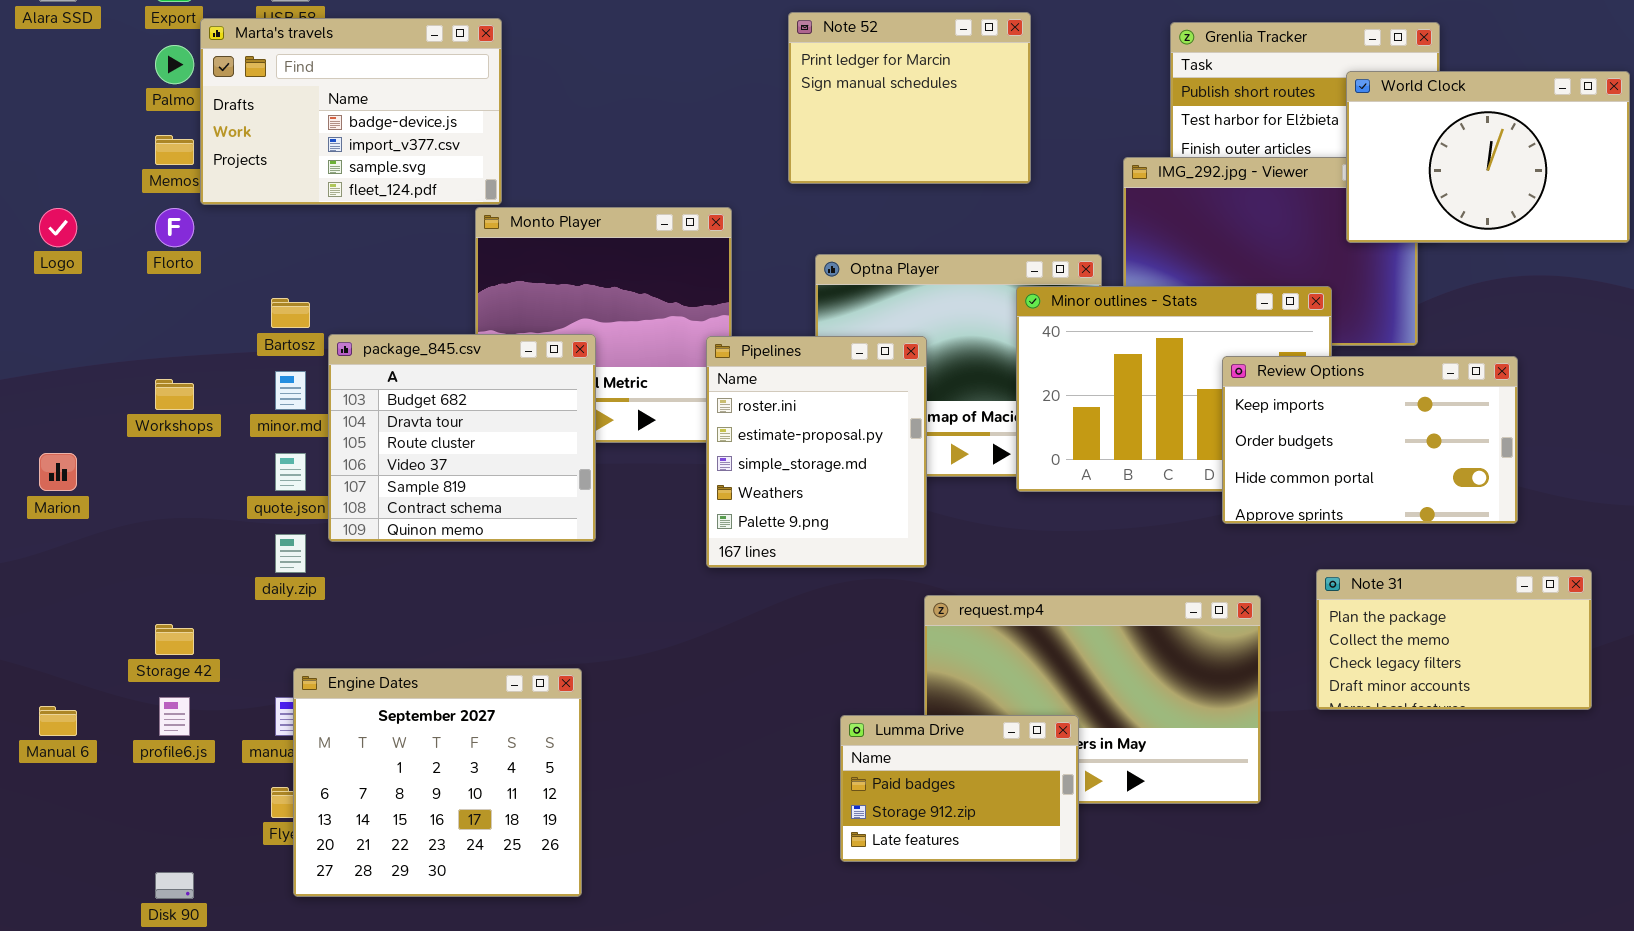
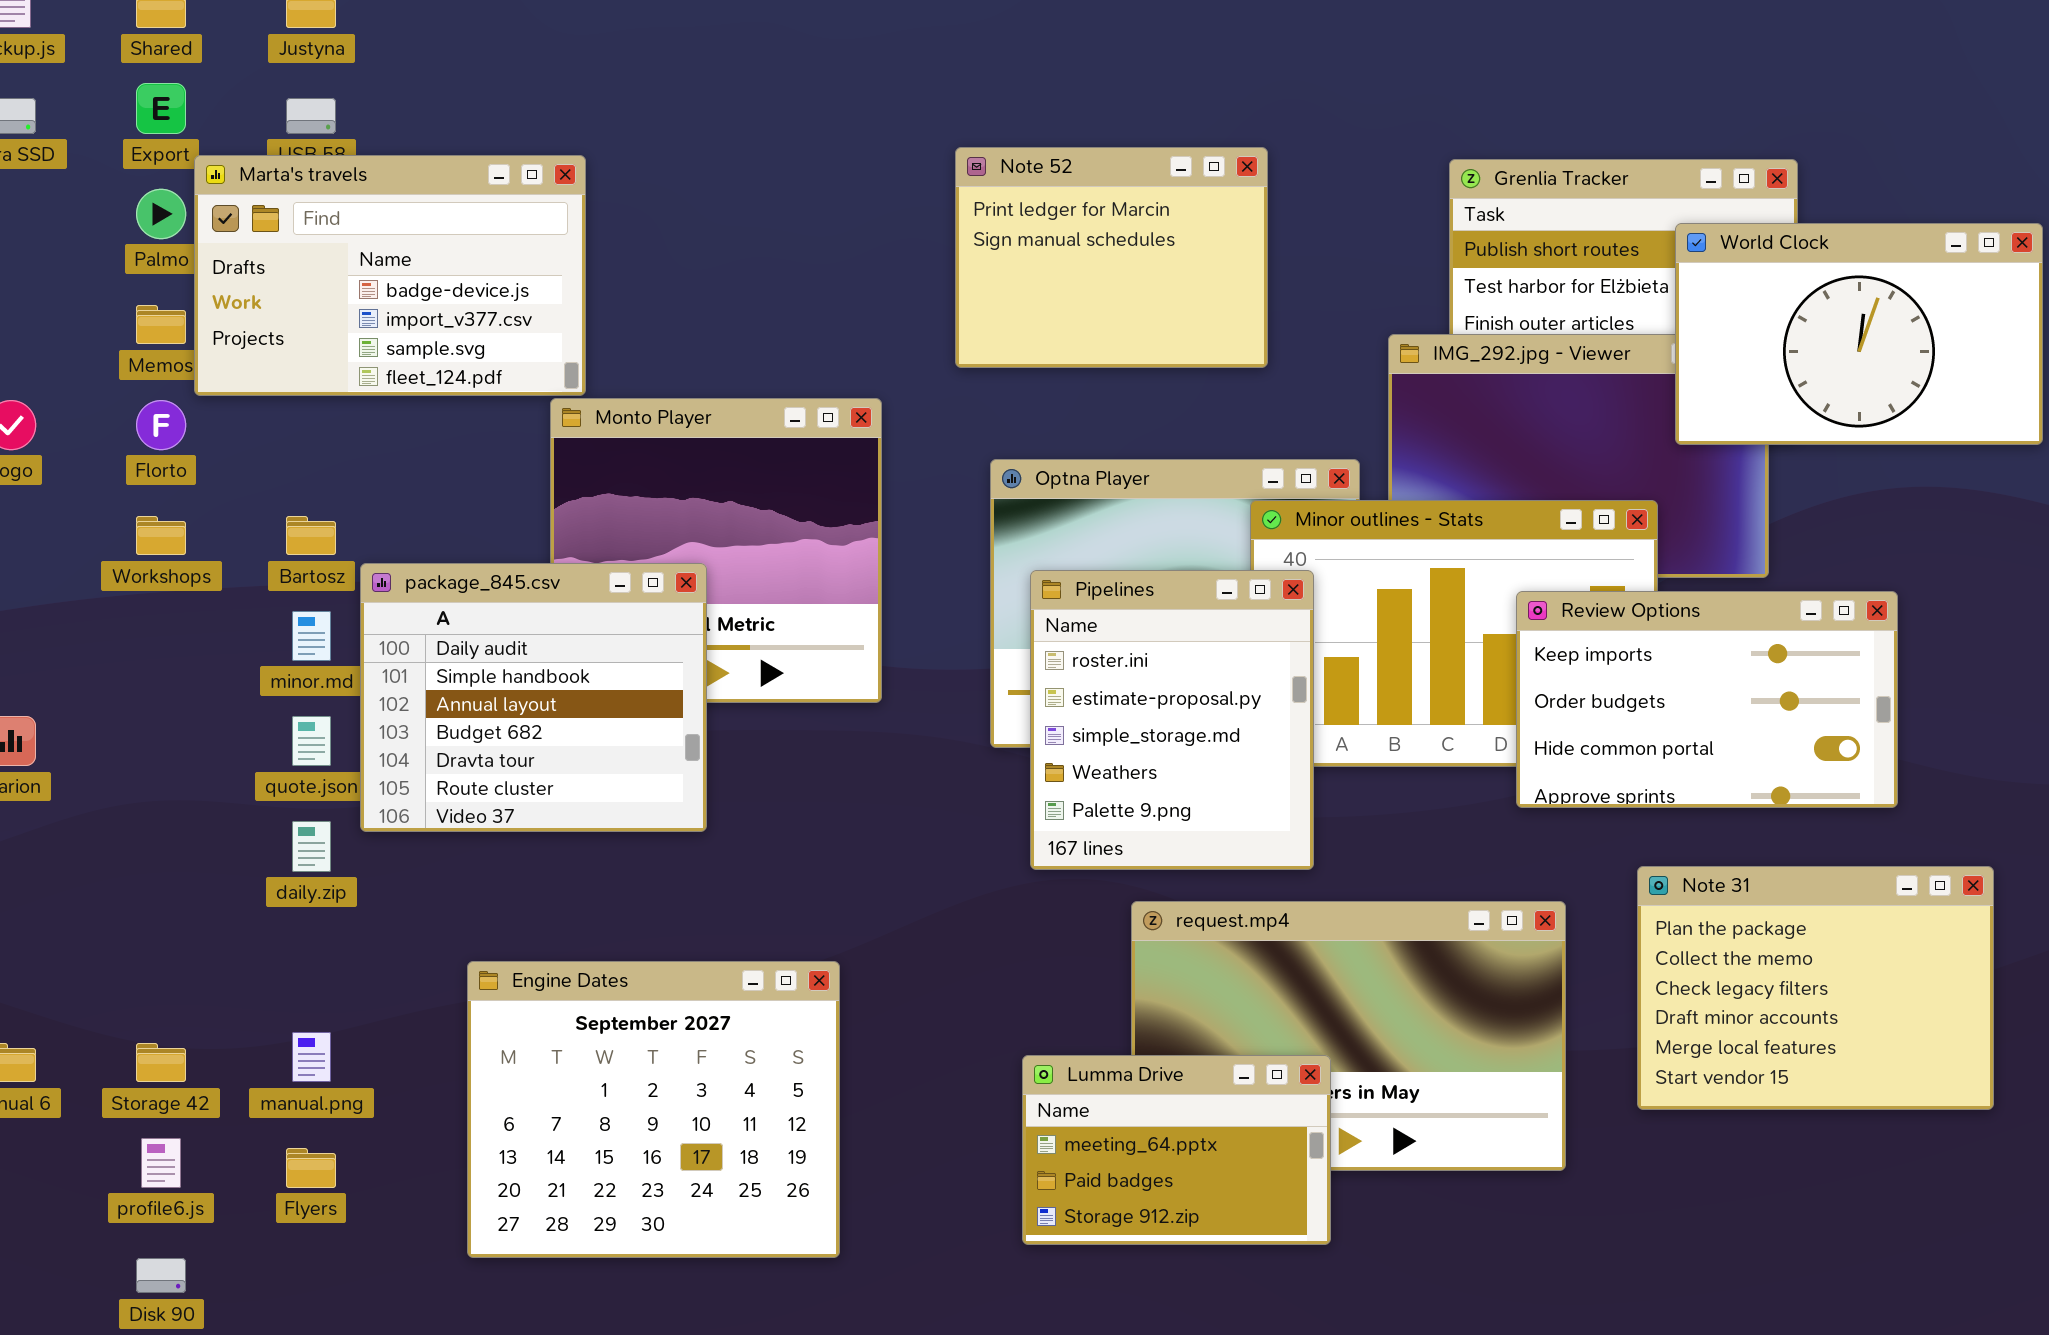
package_845.csv: [328,334,596,542] -> [360,563,707,832], scrolled up 3 rows
Pipelines: [706,336,927,568] -> [1030,570,1314,870], moved
Workshops: [155,379,194,410] -> [136,516,186,555], moved
Note 31: [1316,569,1592,710] -> [1637,866,1994,1110], resized
Storage 42: [155,624,194,655] -> [136,1043,186,1082], moved
Engine Dates: [293,668,582,897] -> [467,961,840,1258], moved
profile6.js: [159,697,190,736] -> [141,1138,181,1188], moved
Lumma Drive: [840,715,1079,862] -> [1022,1055,1331,1245], scrolled up 1 row

